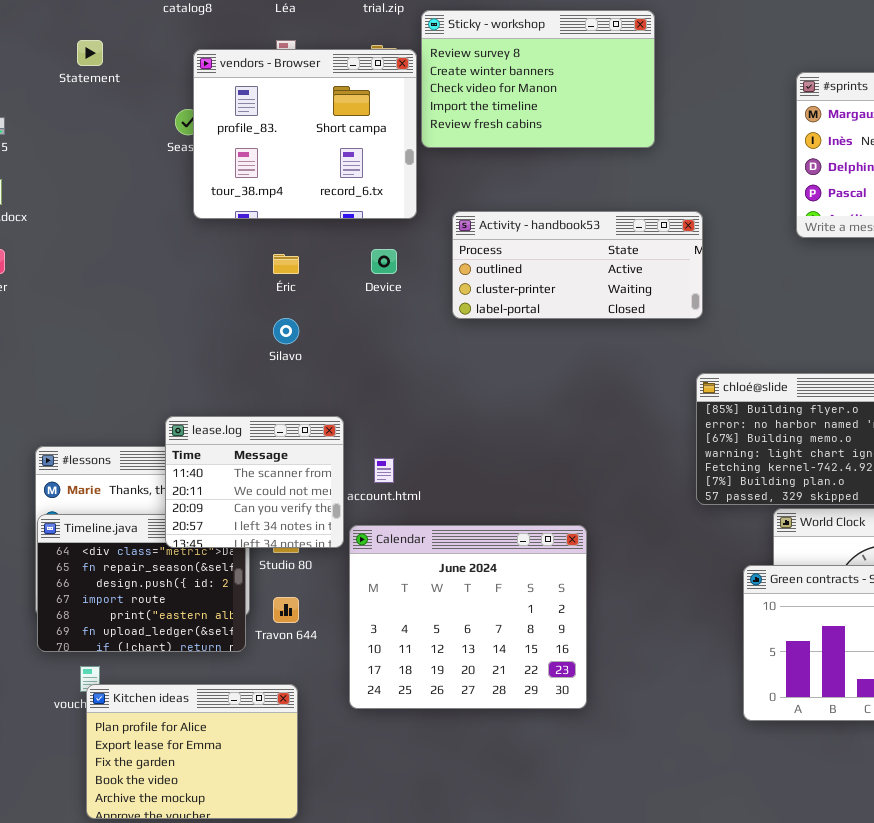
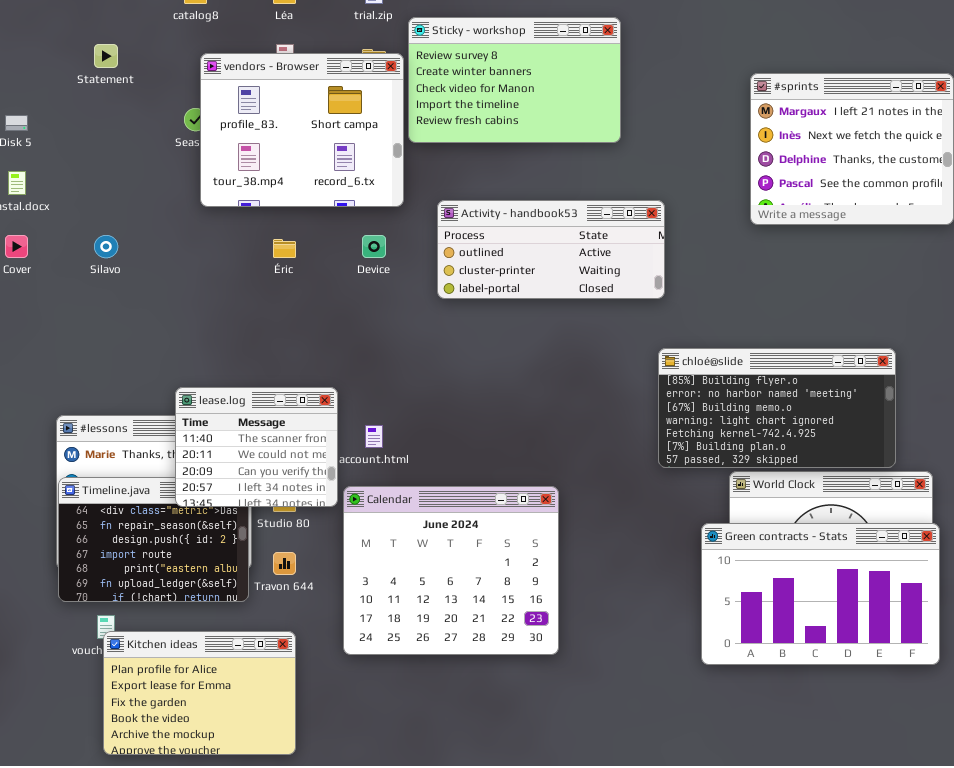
Silavo: [273,318,299,344] -> [94,235,118,258], moved

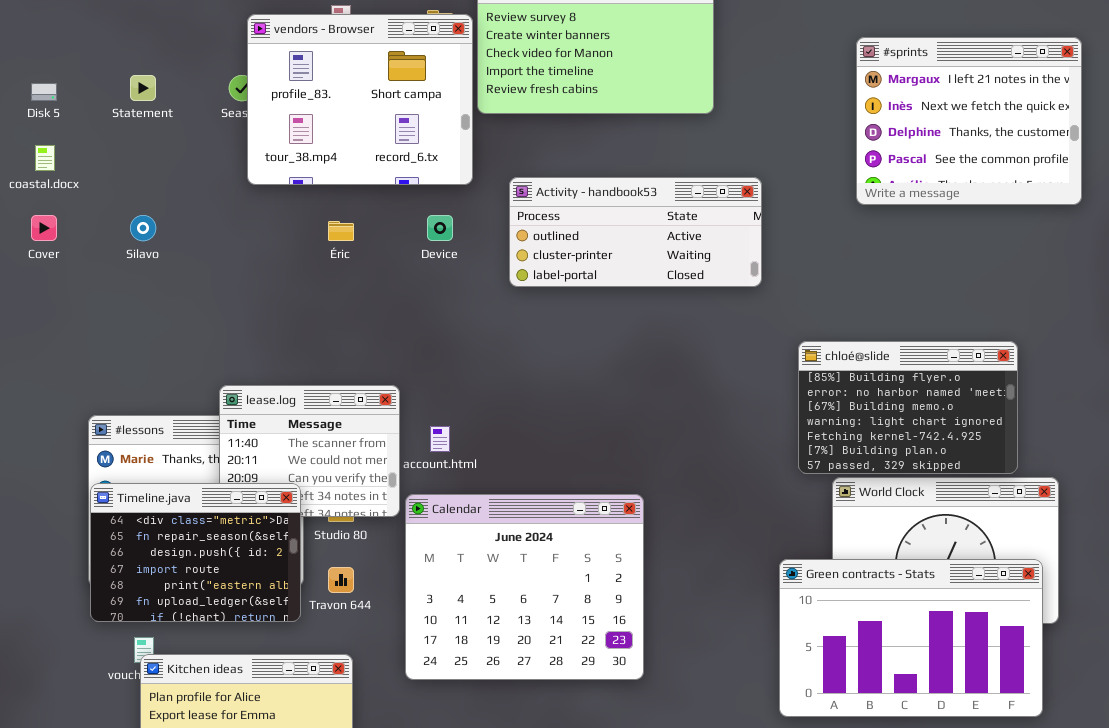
Statement: [94,44,118,68] -> [130,75,156,101], moved
chloé@slide: [658,348,896,468] -> [798,341,1018,474], resized
Timeline.java: [58,477,249,602] -> [90,483,301,622], raised
Green contracts - Stats: [701,523,940,665] -> [779,559,1043,717], moved

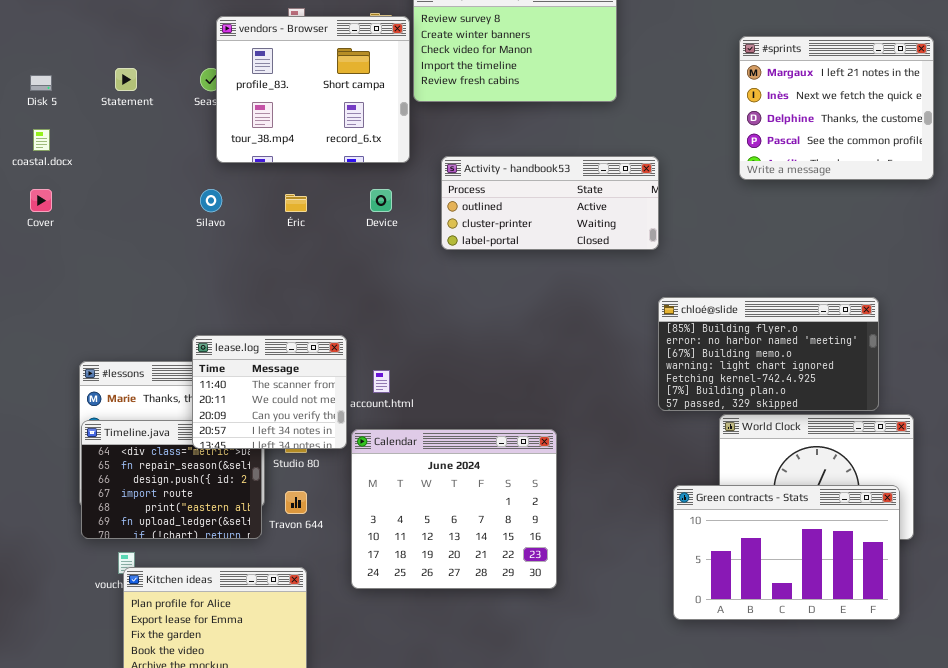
Silavo: [130,215,156,241] -> [200,189,222,212], moved
chloé@slide: [798,341,1018,474] -> [658,297,879,411], resized
lease.log: [219,385,400,517] -> [192,335,347,449], raised

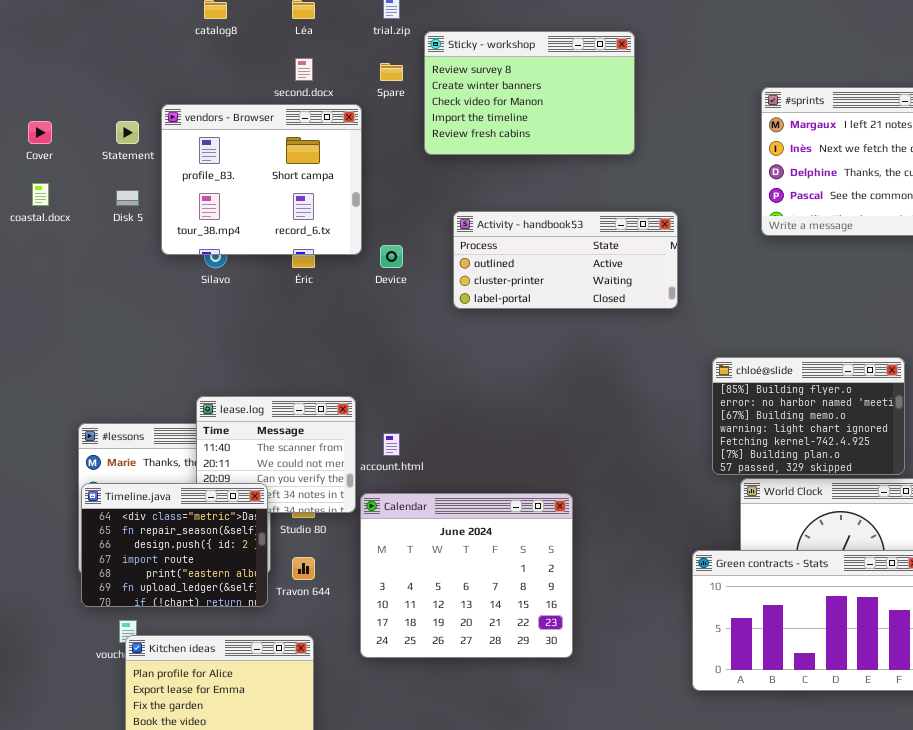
vendors - Browser: [216,16,410,163] -> [161,104,362,255], moved
Disk 5: [30,75,52,91] -> [116,190,139,206], moved
Cover: [30,189,52,212] -> [28,121,52,144], moved
chloé@slide: [658,297,879,411] -> [712,357,905,475], resized
Timeline.java: [81,420,262,539] -> [81,483,268,607], raised

